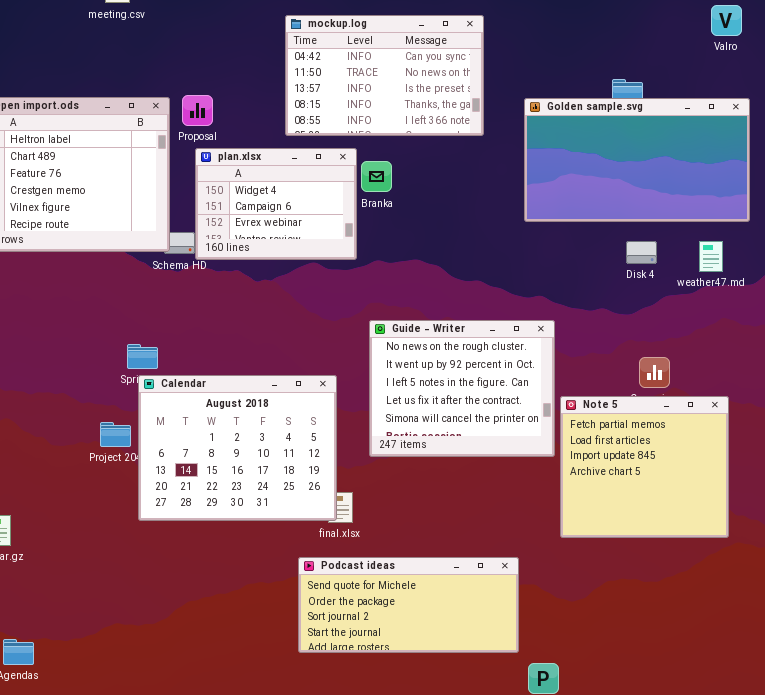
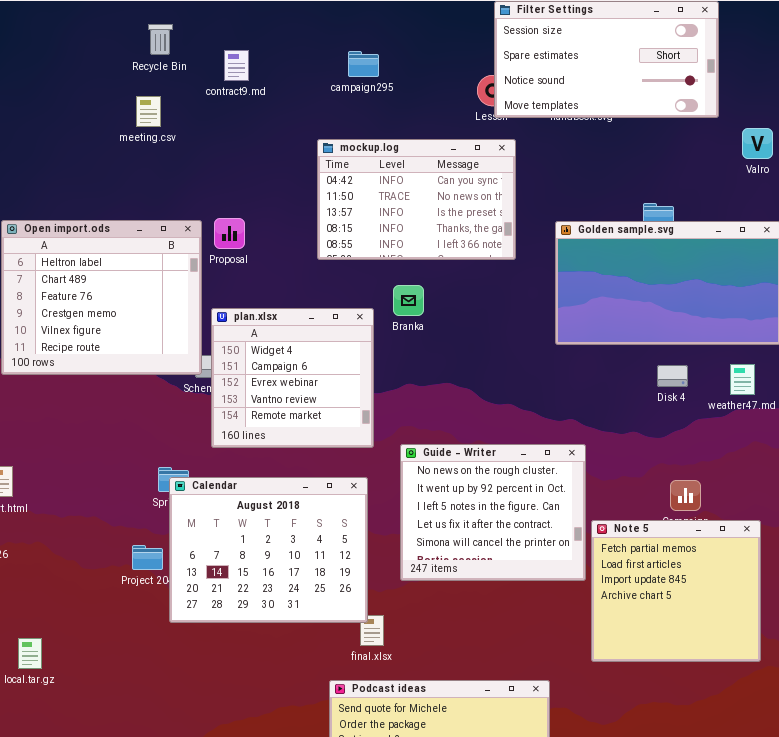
plan.xlsx: [195,148,357,260] -> [211,308,374,448], moved, resized
Calendar: [138,375,337,521] -> [169,477,368,623], moved

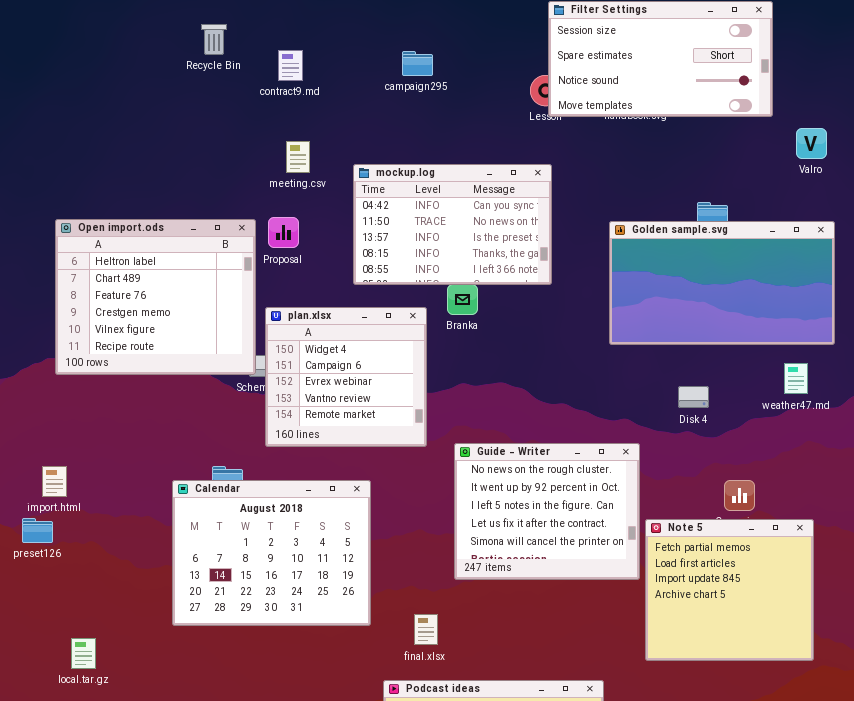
meeting.csv: [136,96,161,127] -> [286,141,310,173], moved
mockup.log: [317,139,516,260] -> [353,164,552,285], moved
Disk 4: [657,365,688,387] -> [678,386,709,408], moved
Calendar: [169,477,368,623] -> [172,480,371,626], moved

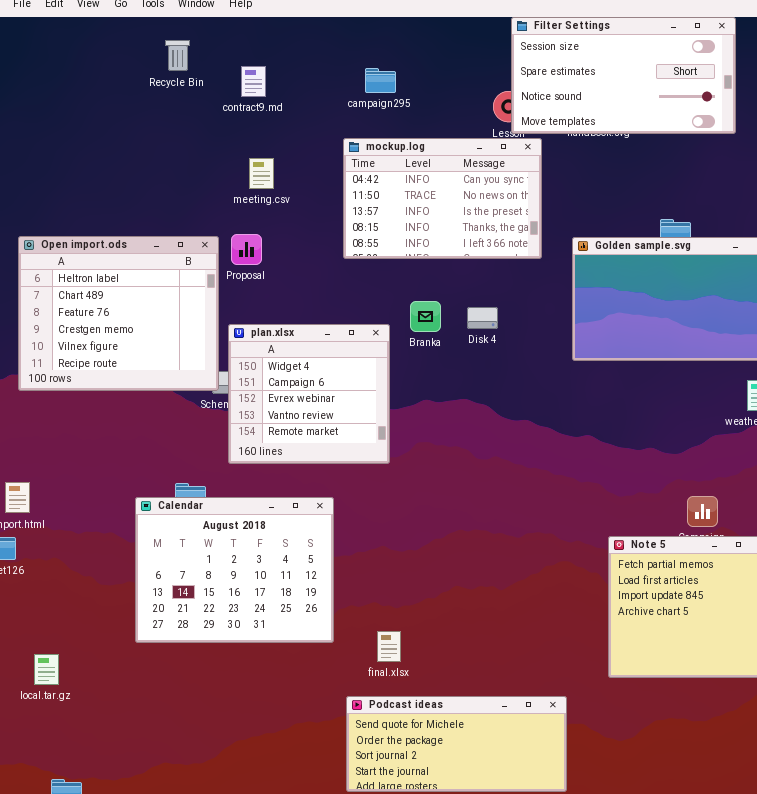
mockup.log: [353,164,552,285] -> [343,138,542,259], moved
Disk 4: [678,386,709,408] -> [467,307,498,329], moved
Guide - Writer: [454,443,640,580] -> none, closed

